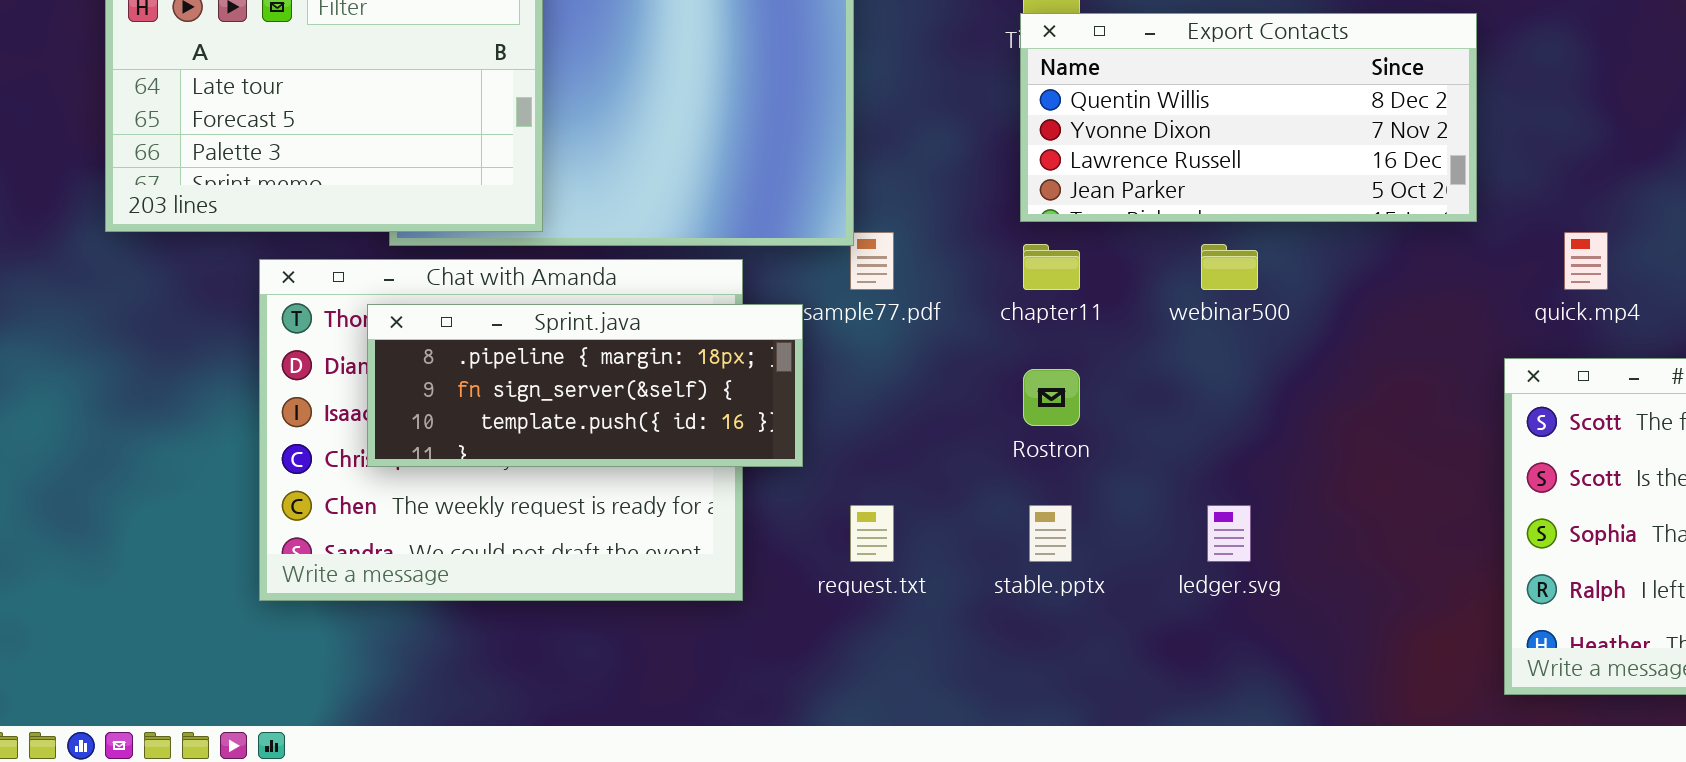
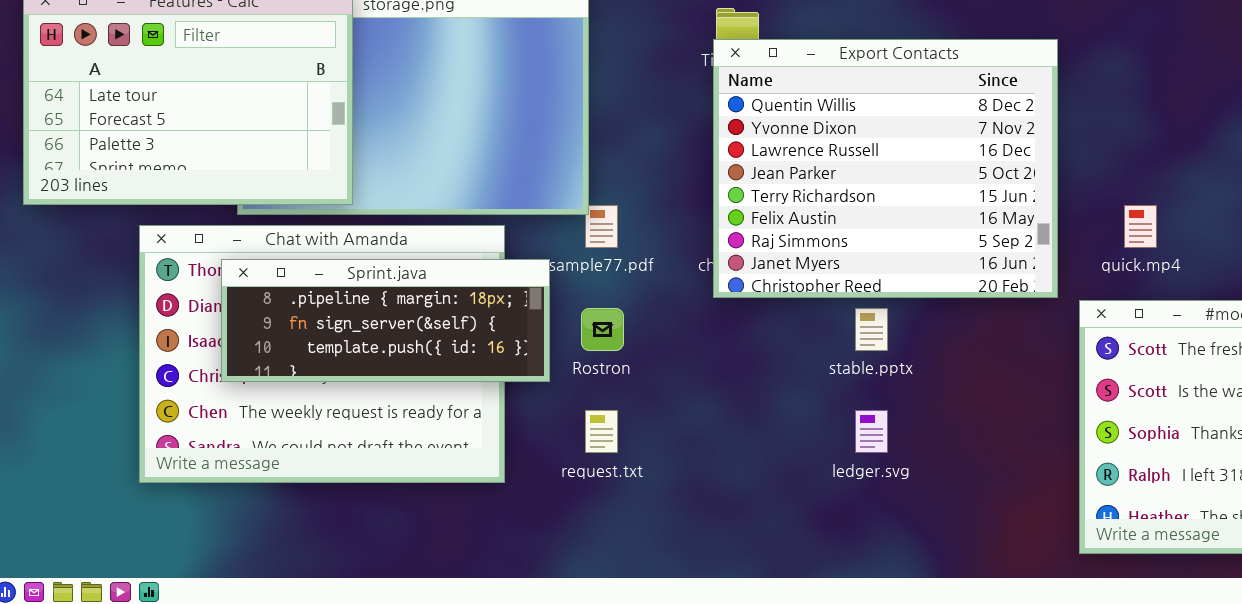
Export Contacts: [1020,13,1477,222] -> [713,39,1058,298], resized
Rostron: [1023,369,1080,426] -> [581,308,624,351], moved
stable.pptx: [1029,505,1072,562] -> [855,308,888,351], moved

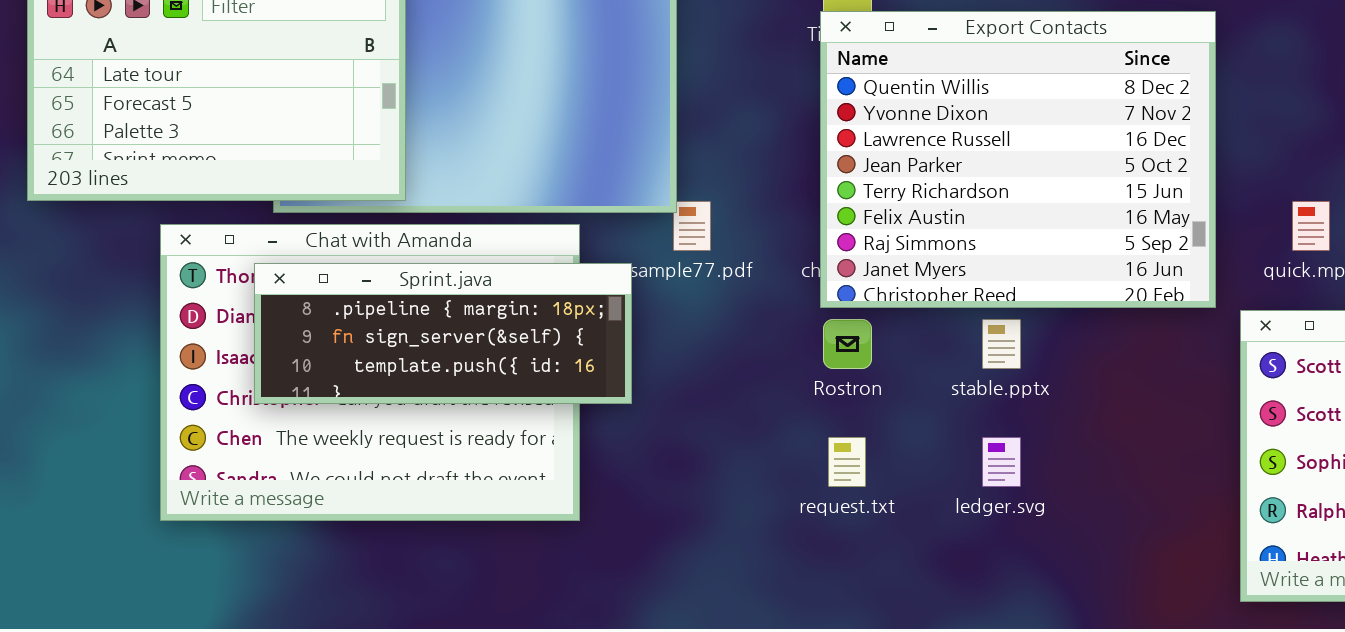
Rostron: [581,308,624,351] -> [823,319,872,369], moved
request.txt: [585,410,618,453] -> [828,437,866,487], moved

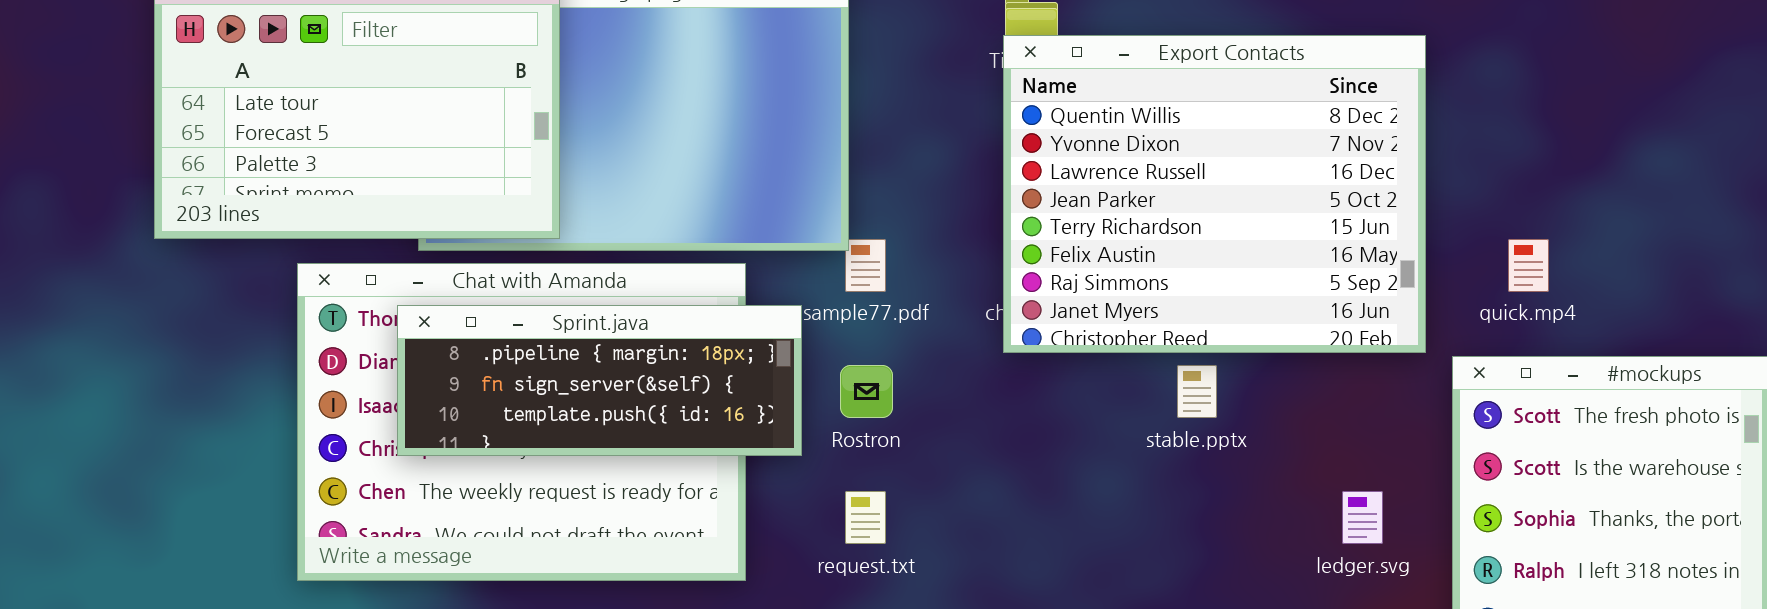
Rostron: [823,319,872,369] -> [840,365,893,418], moved
request.txt: [828,437,866,487] -> [845,491,886,544], moved
ledger.svg: [982,437,1021,487] -> [1342,491,1383,544], moved

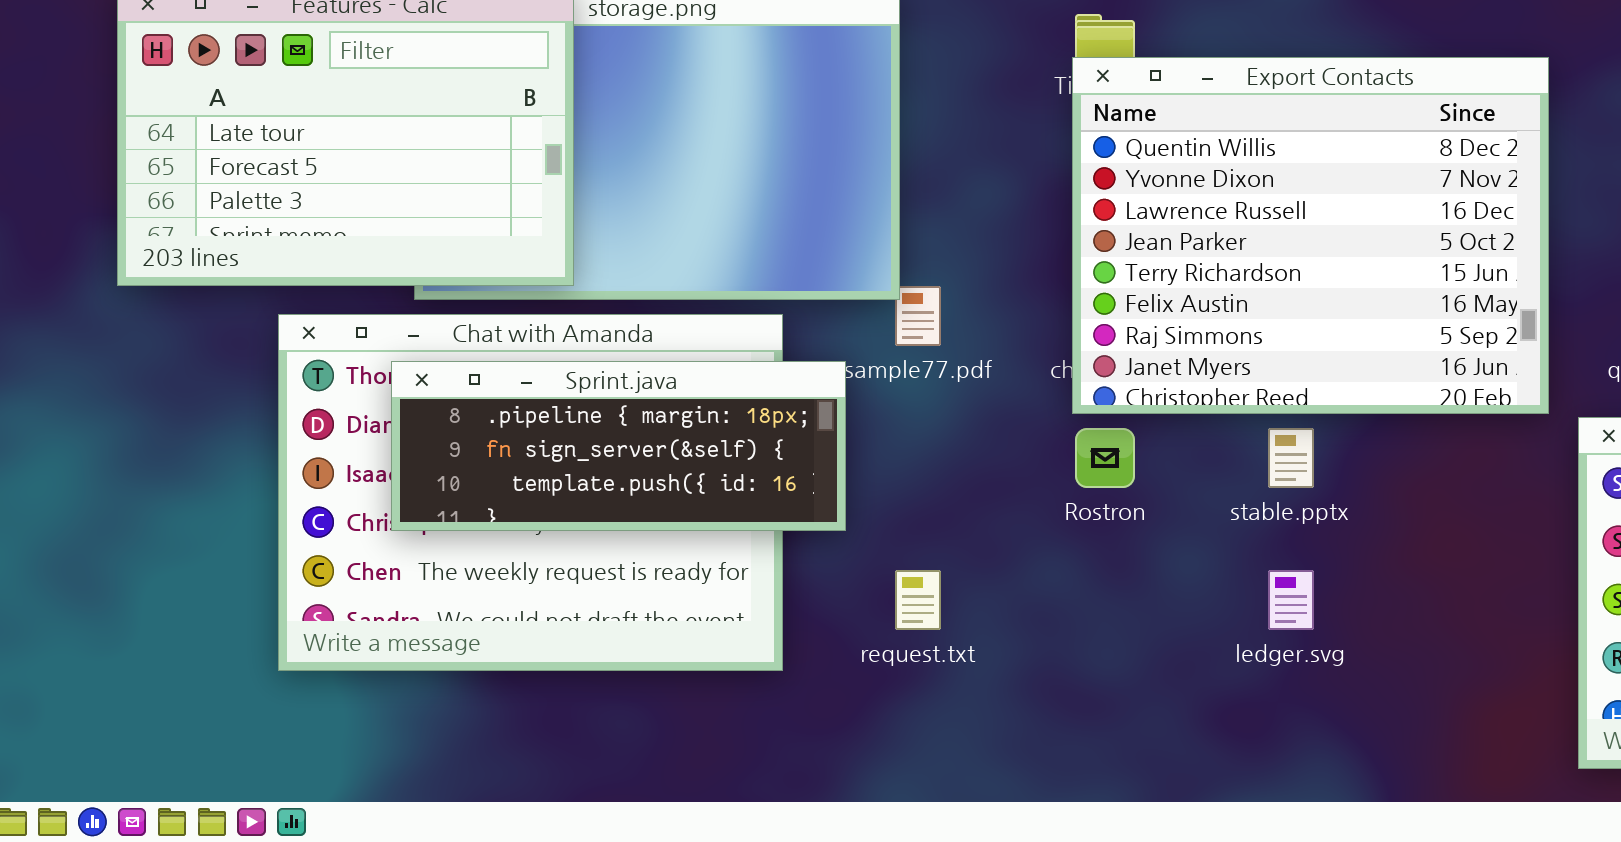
Rostron: [840,365,893,418] -> [1075,428,1135,488], moved
ledger.svg: [1342,491,1383,544] -> [1268,570,1314,630], moved

